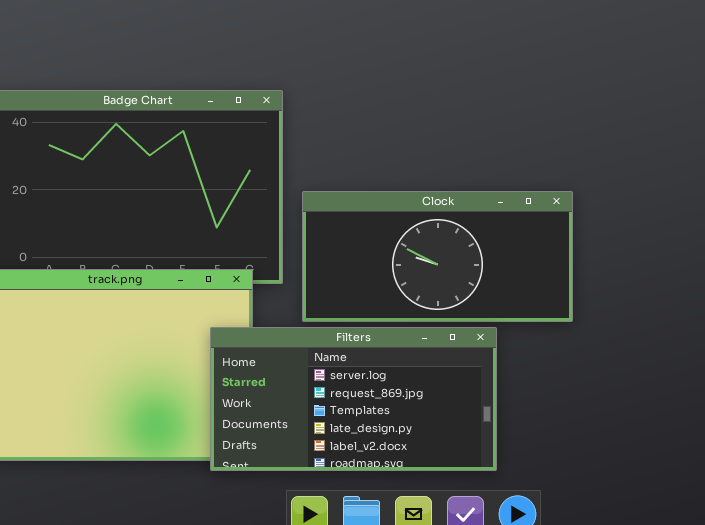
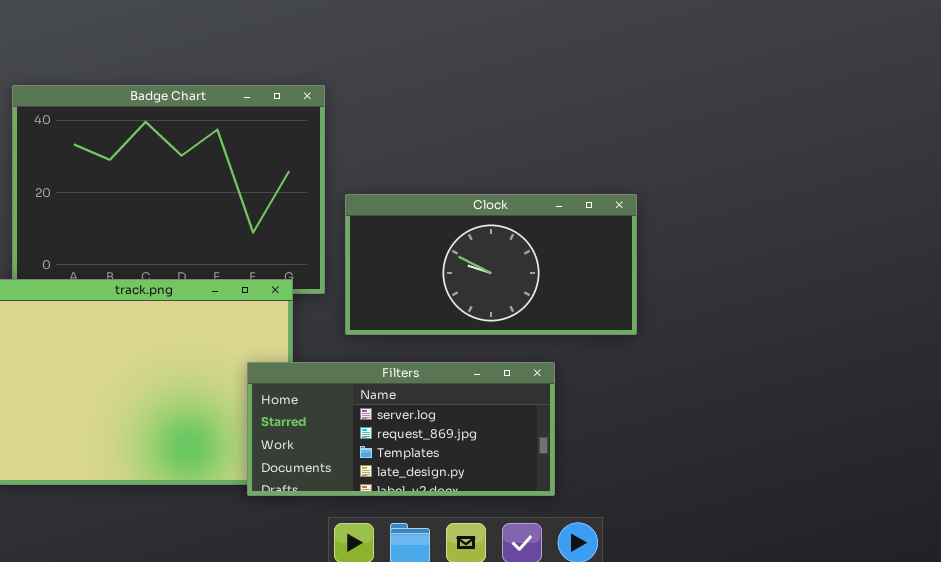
Filters: [210,327,497,471] -> [247,362,555,496], resized

